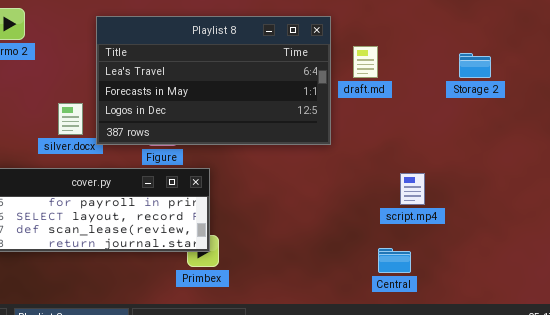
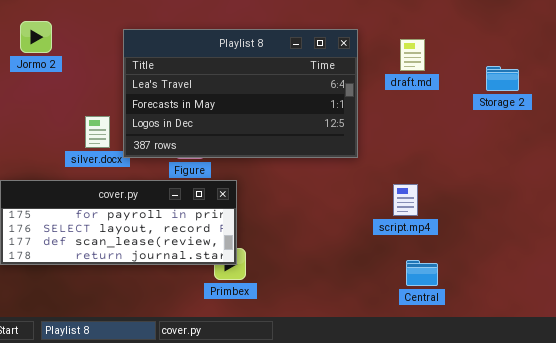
draft.md: [353,46,378,78] -> [400,39,425,71], moved
script.mp4: [400,173,425,205] -> [393,184,418,216], moved

